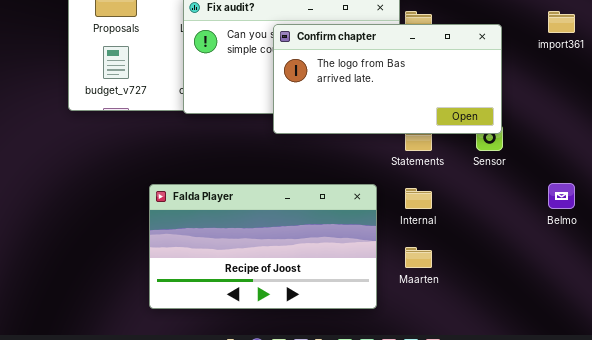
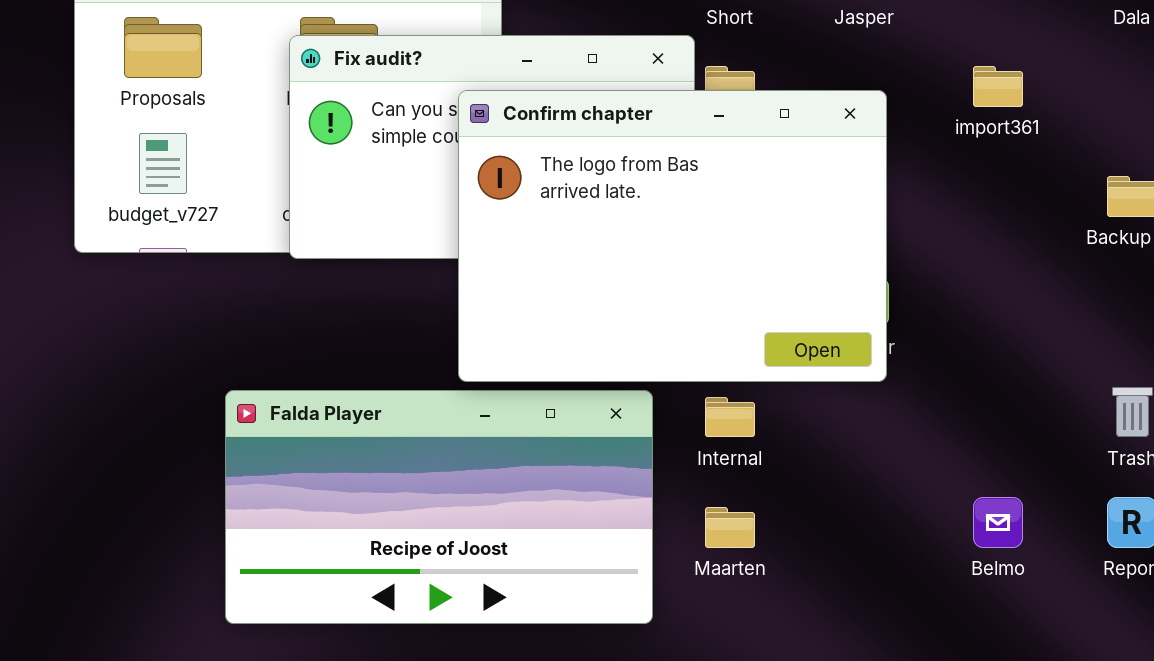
Confirm chapter: [273,24,502,134] -> [458,90,887,382], resized
Belmo: [548,183,575,209] -> [973,497,1023,548], moved

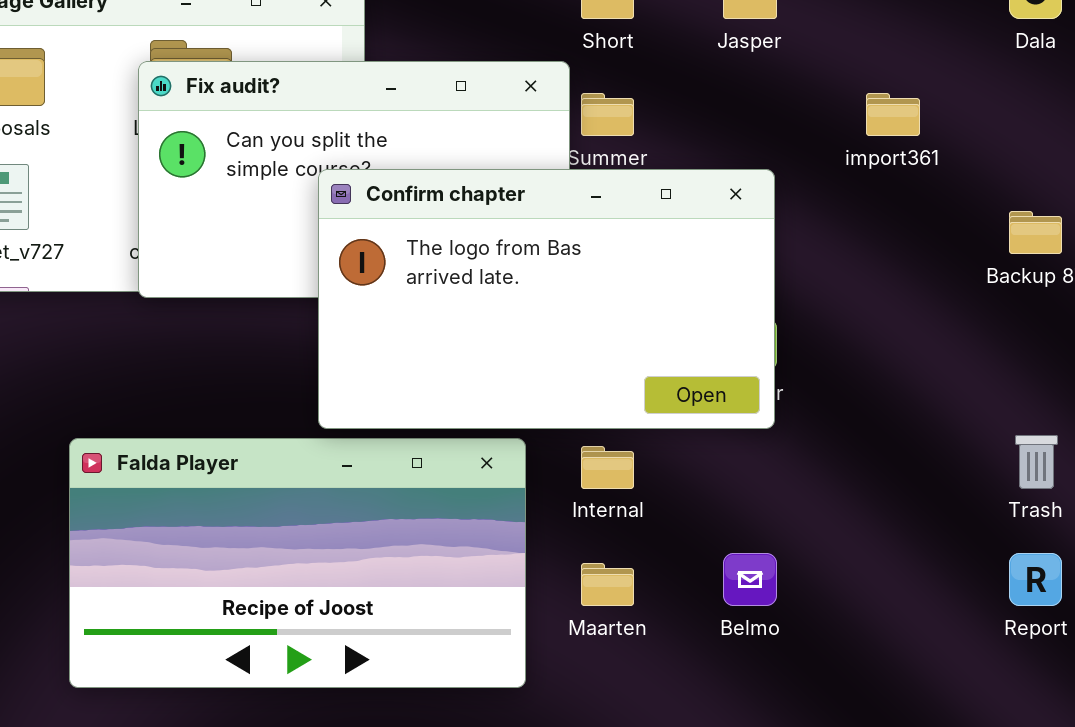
Confirm chapter: [458,90,887,382] -> [318,169,775,429], resized
Belmo: [973,497,1023,548] -> [723,553,777,606], moved

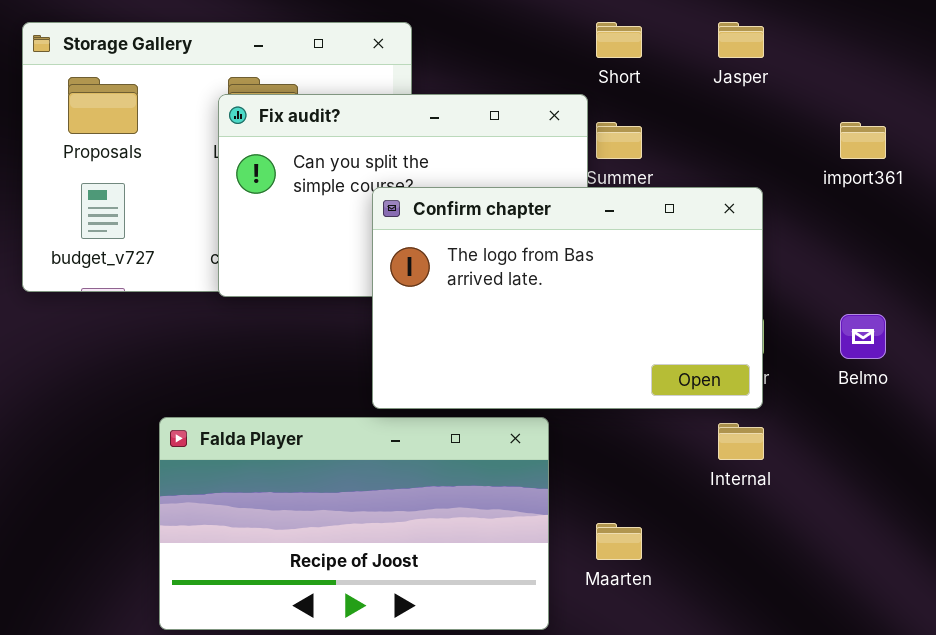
Internal: [581,446,634,489] -> [718,423,764,460], moved
Belmo: [723,553,777,606] -> [840,314,886,359], moved

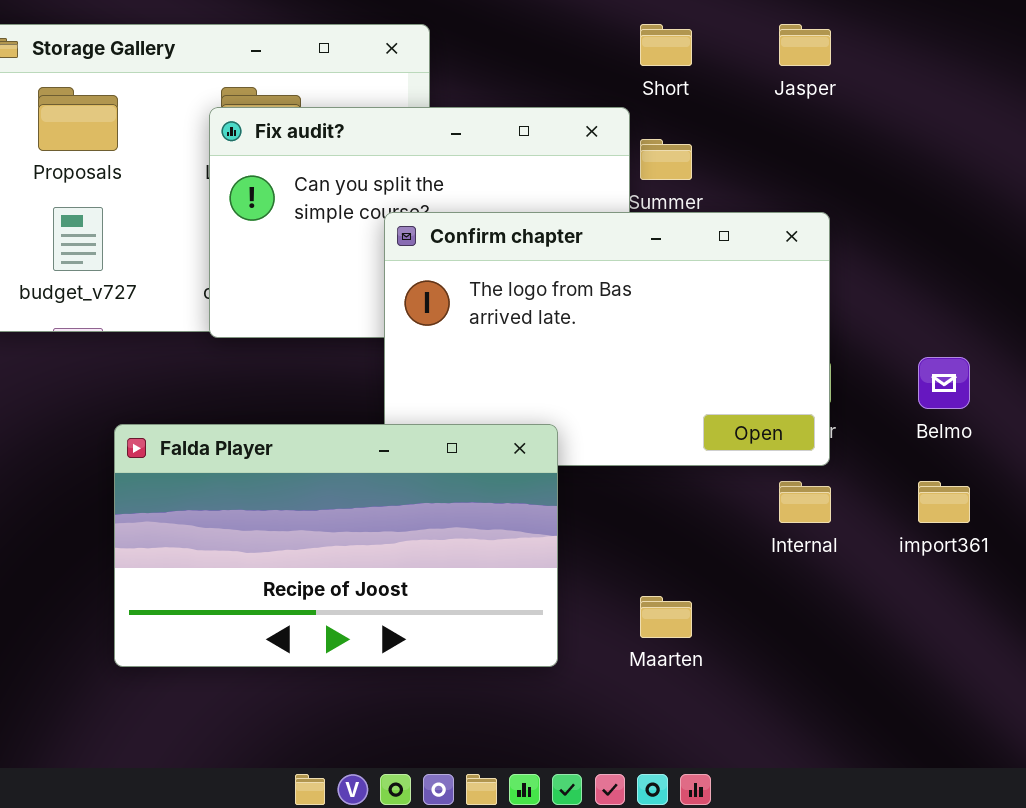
import361: [840,122,886,159] -> [918,481,970,523], moved
Falda Player: [159,417,549,630] -> [114,424,558,667], moved

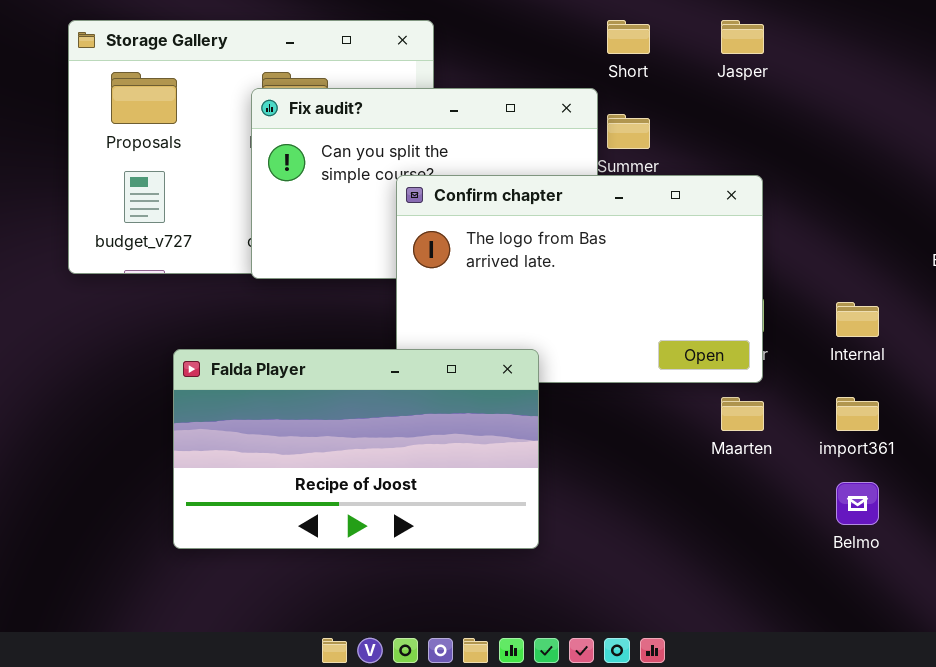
Belmo: [918,357,970,409] -> [836,482,879,525], moved
Internal: [779,481,831,523] -> [836,302,879,337], moved
Maarten: [640,596,692,638] -> [721,397,764,431], moved

